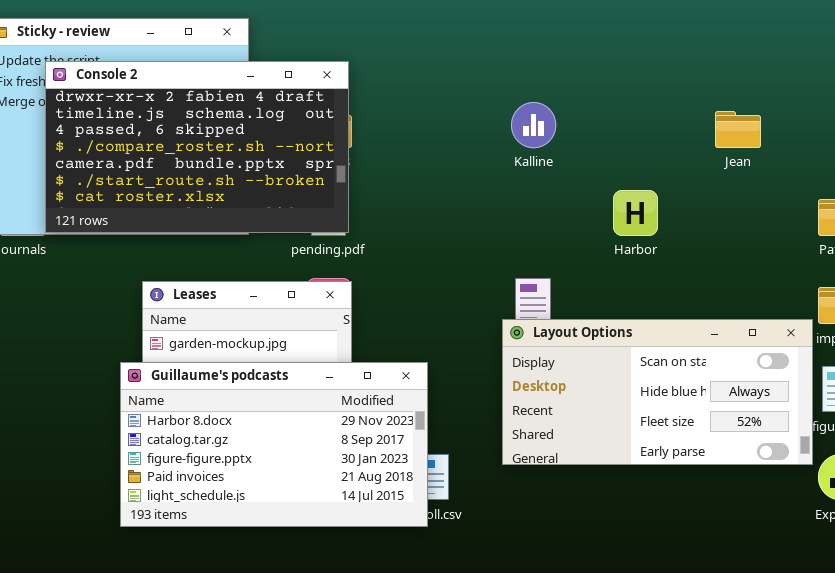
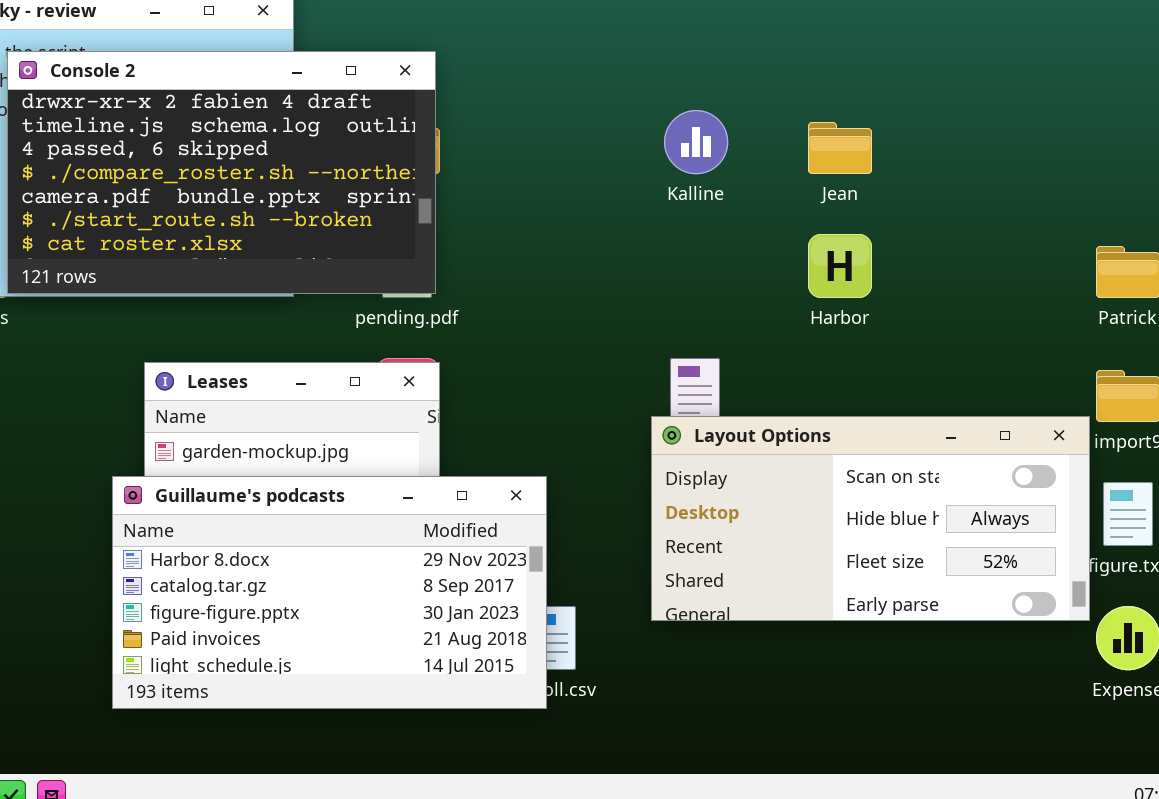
Jean: [715,111,761,148] -> [808,122,872,174], moved

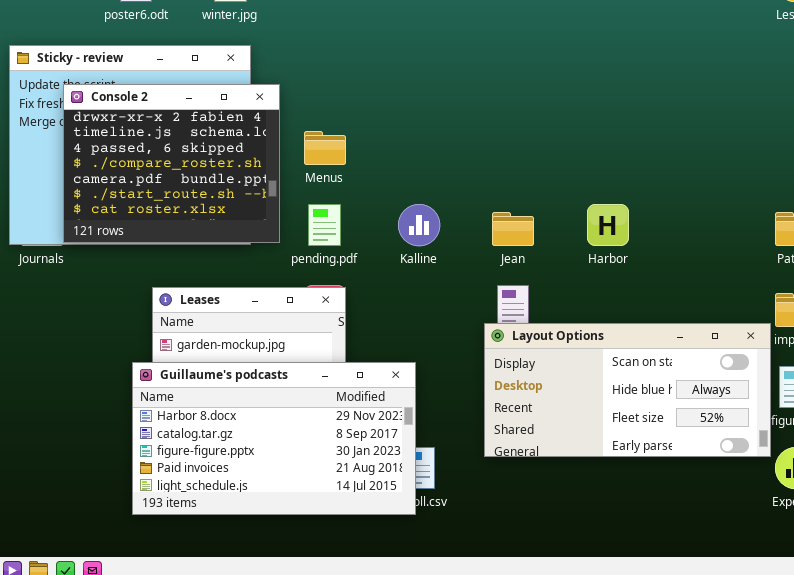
Console 2: [7,51,436,294] -> [63,84,280,243], resized
Kalline: [664,110,728,174] -> [398,204,440,246], moved
Jean: [808,122,872,174] -> [492,212,534,246], moved

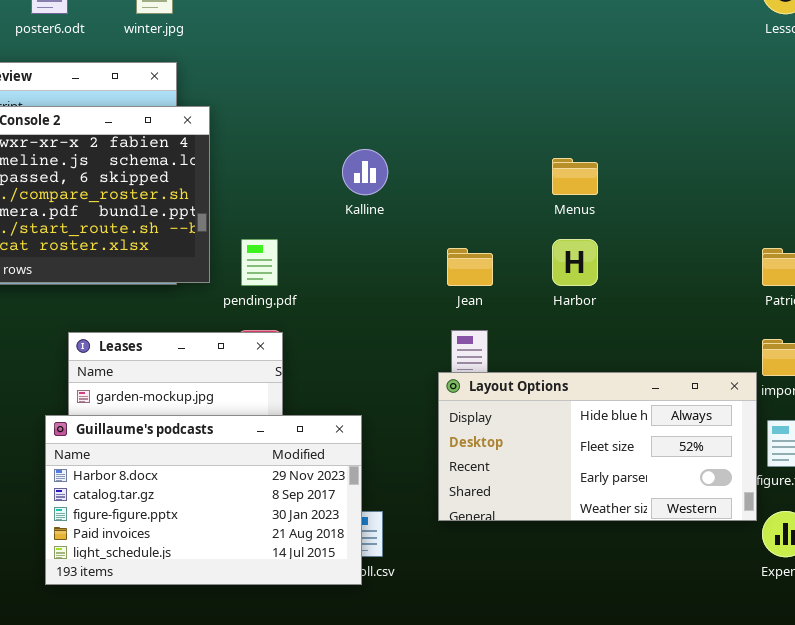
Menus: [304,131,346,165] -> [552,158,598,195], moved
Kalline: [398,204,440,246] -> [342,149,388,195], moved
Layout Options: [484,323,771,457] -> [438,372,757,521], scrolled down 1 row

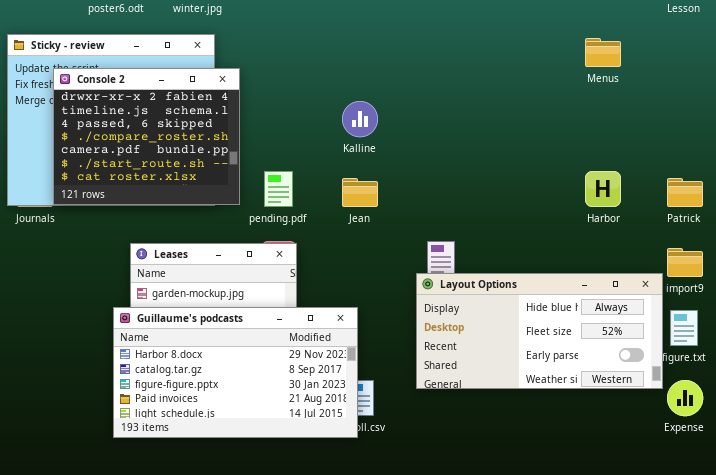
Menus: [552,158,598,195] -> [585,38,621,67], moved
Harbor: [552,239,598,286] -> [585,171,621,207], moved
Jean: [447,248,493,286] -> [342,178,378,207], moved

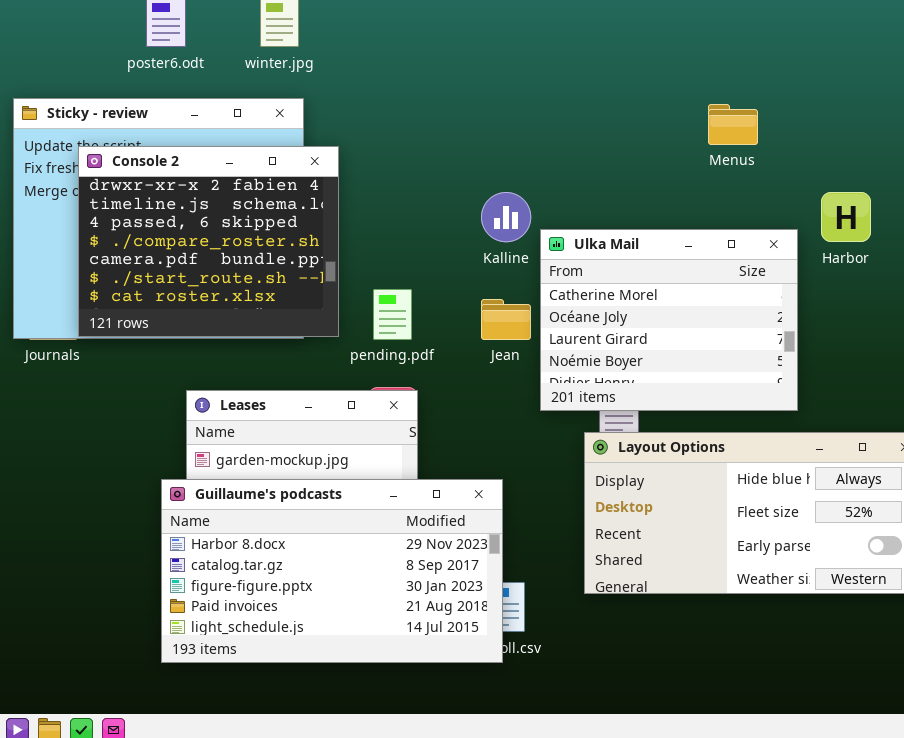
Menus: [585,38,621,67] -> [708,104,758,145], moved
Ulka Mail: none -> [540,229,798,411], opened
Harbor: [585,171,621,207] -> [821,192,871,242], moved

